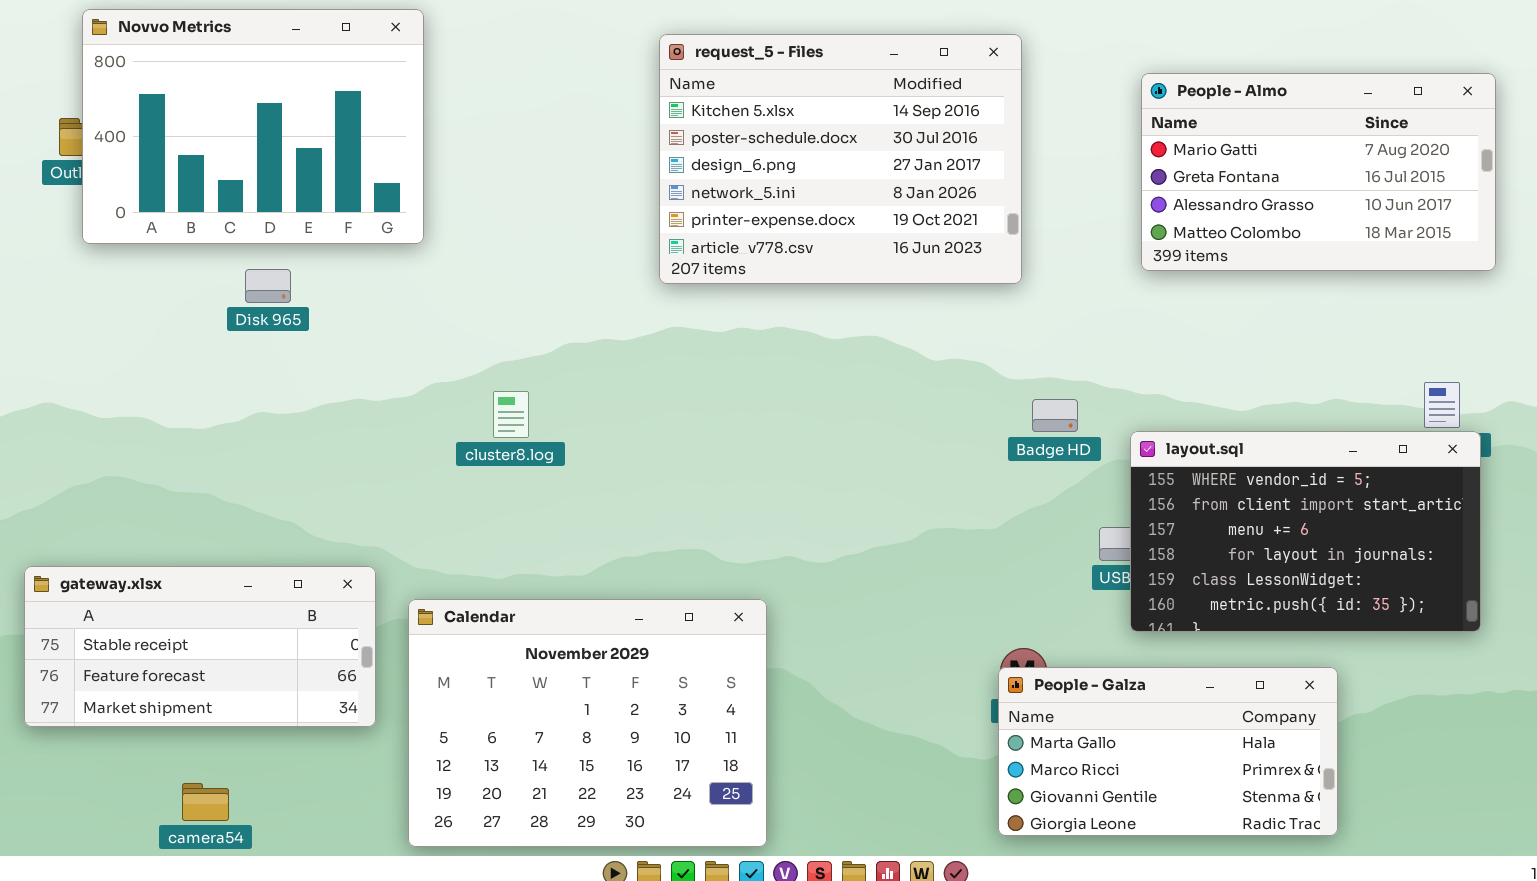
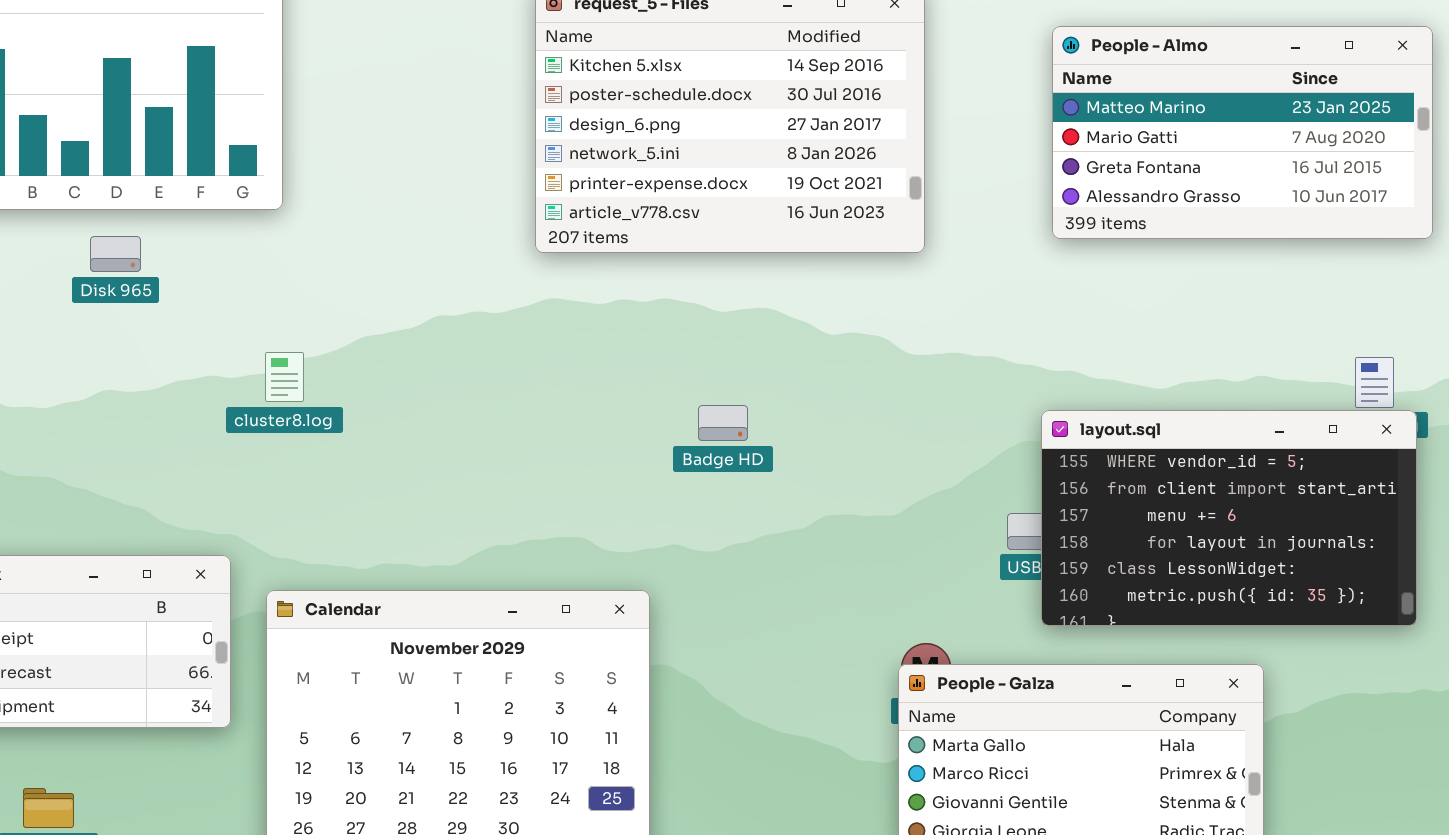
People - Almo: [1141,73,1496,271] -> [1052,26,1433,239], scrolled up 1 row
cluster8.log: [493,391,529,438] -> [265,352,304,402], moved
Badge HD: [1032,399,1078,432] -> [698,405,748,441], moved

